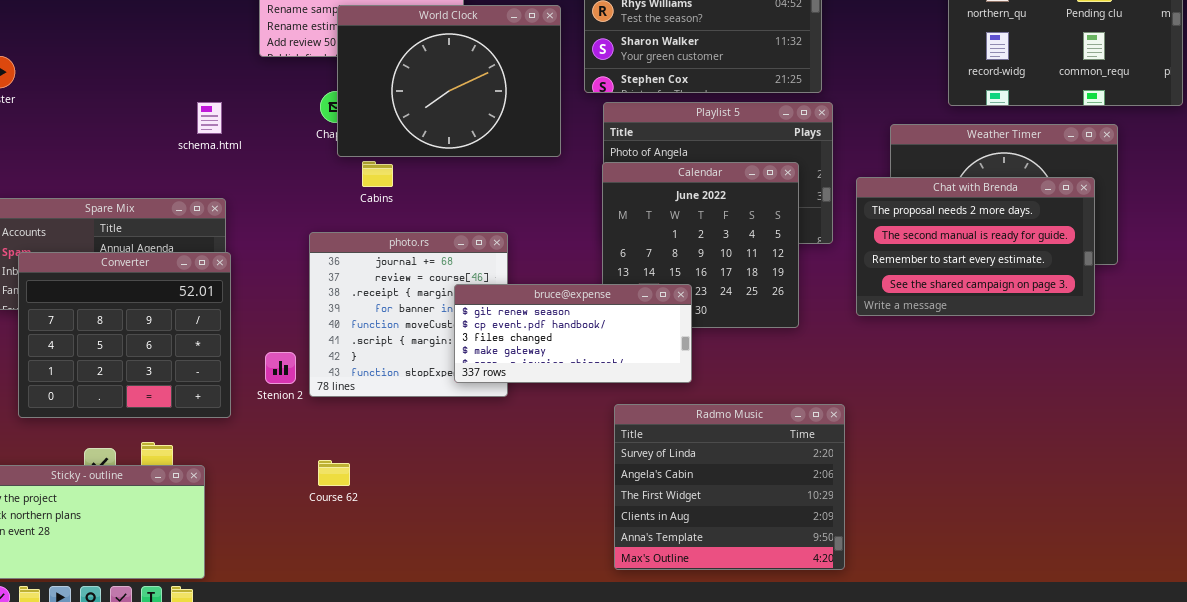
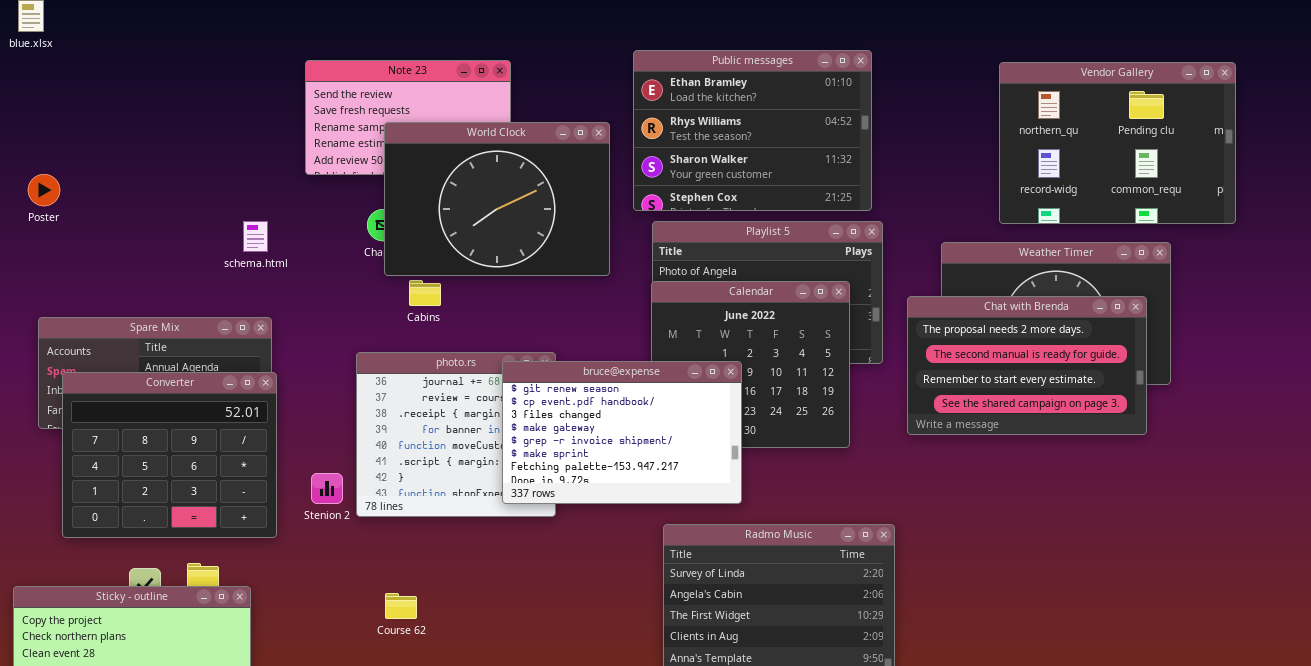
bruce@expense: [454,284,692,383] -> [502,361,742,504], resized
Course 62: [318,460,350,486] -> [385,593,417,619], moved

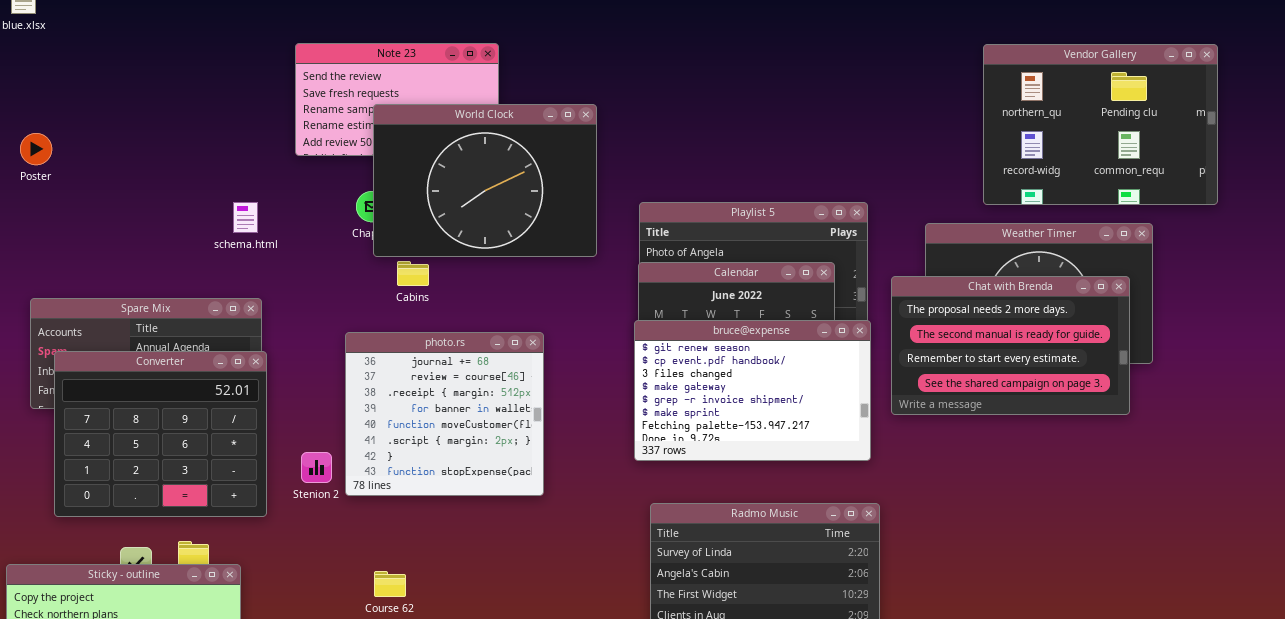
Public messages: [633,50,872,211] -> none, closed
Poster: [28,174,60,206] -> [20,133,52,165], moved
bruce@expense: [502,361,742,504] -> [634,320,871,461], moved

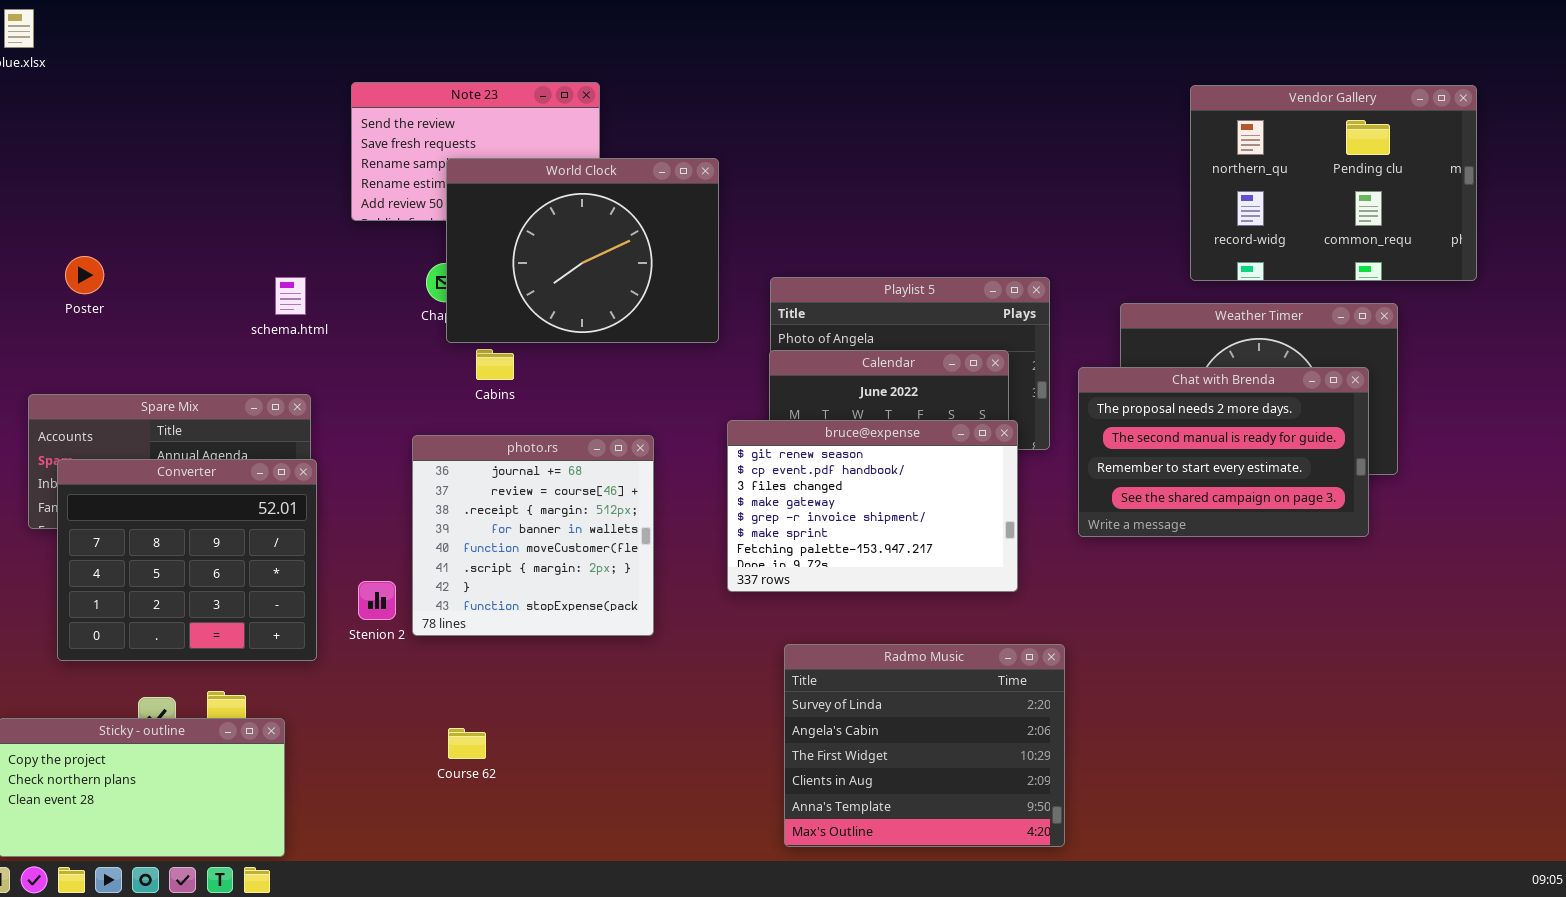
Poster: [20,133,52,165] -> [65,256,104,294], moved
bruce@expense: [634,320,871,461] -> [727,420,1018,592], moved

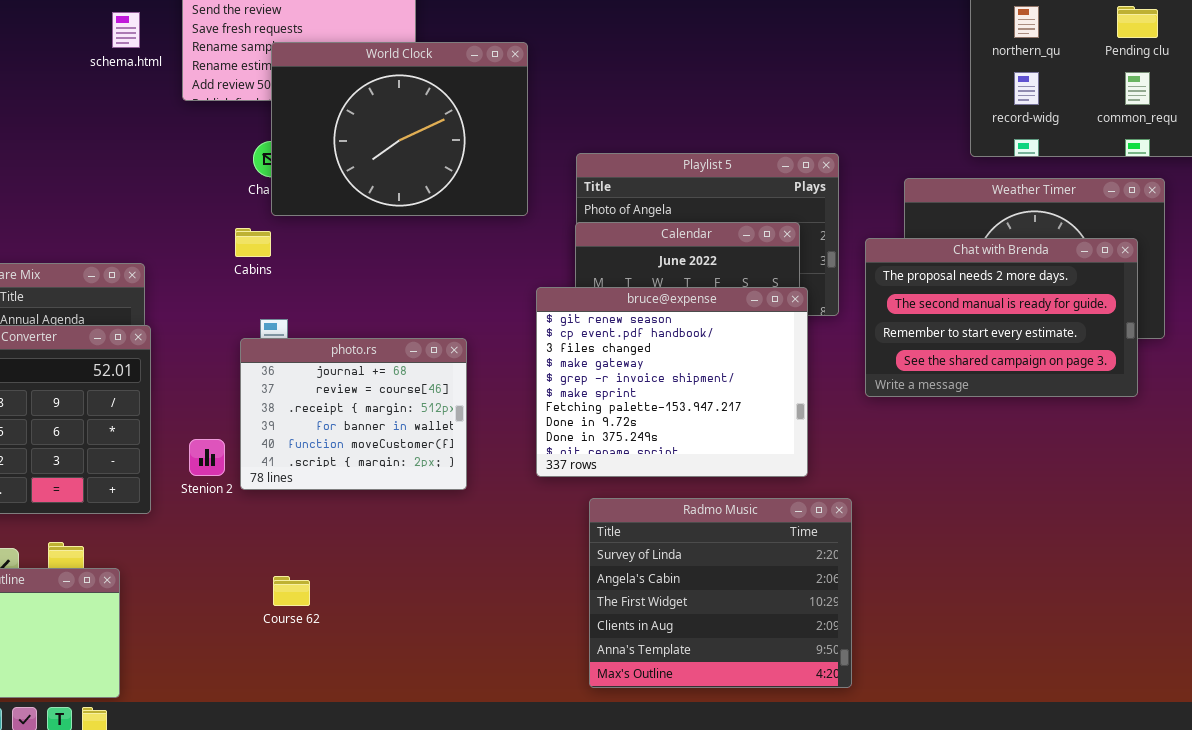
schema.html: [275,277,306,315] -> [112,12,140,48], moved
Cabins: [476,349,514,380] -> [235,228,271,257], moved
bruce@expense: [727,420,1018,592] -> [536,287,808,477], resized
photo.rs: [412,435,654,636] -> [240,338,467,490], resized

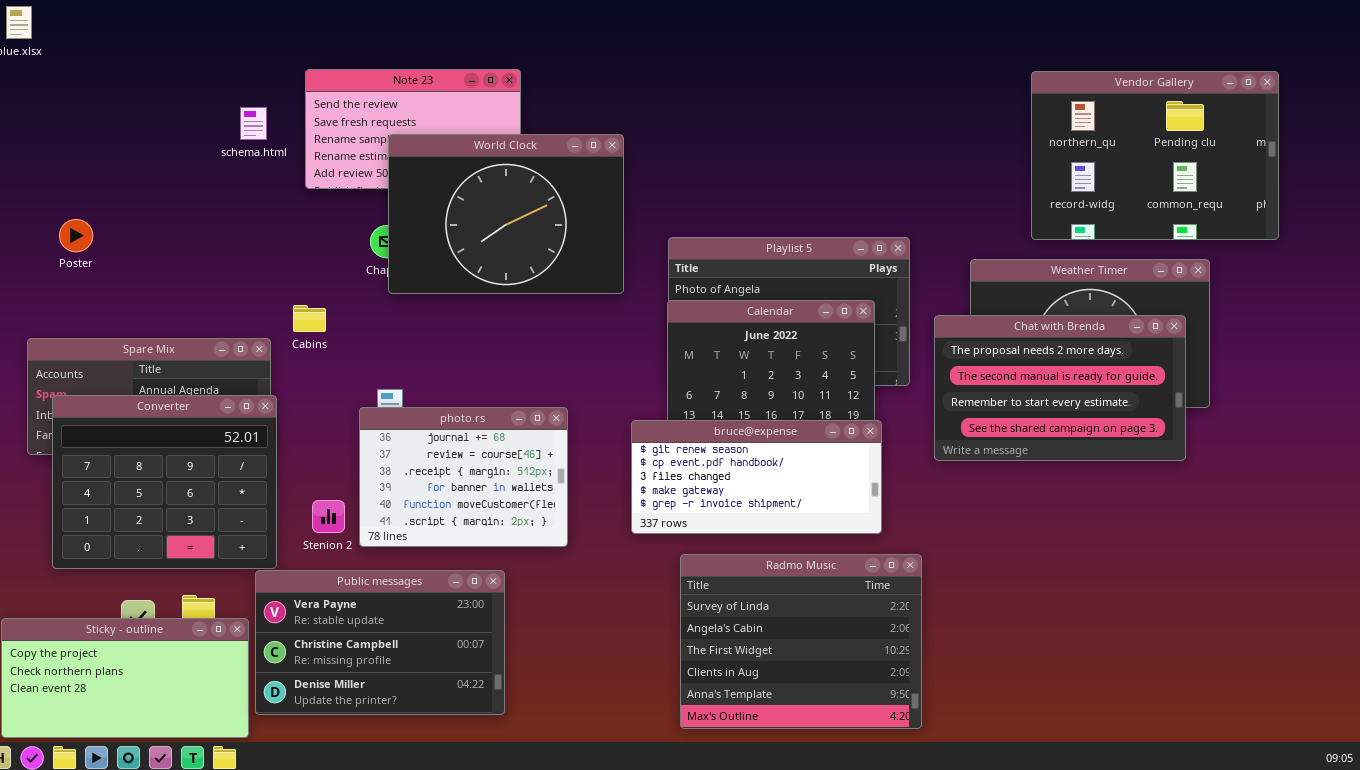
Cabins: [235,228,271,257] -> [293,305,326,332], moved
bruce@expense: [536,287,808,477] -> [631,420,882,534], resized
Public messages: none -> [255,570,505,715], opened

